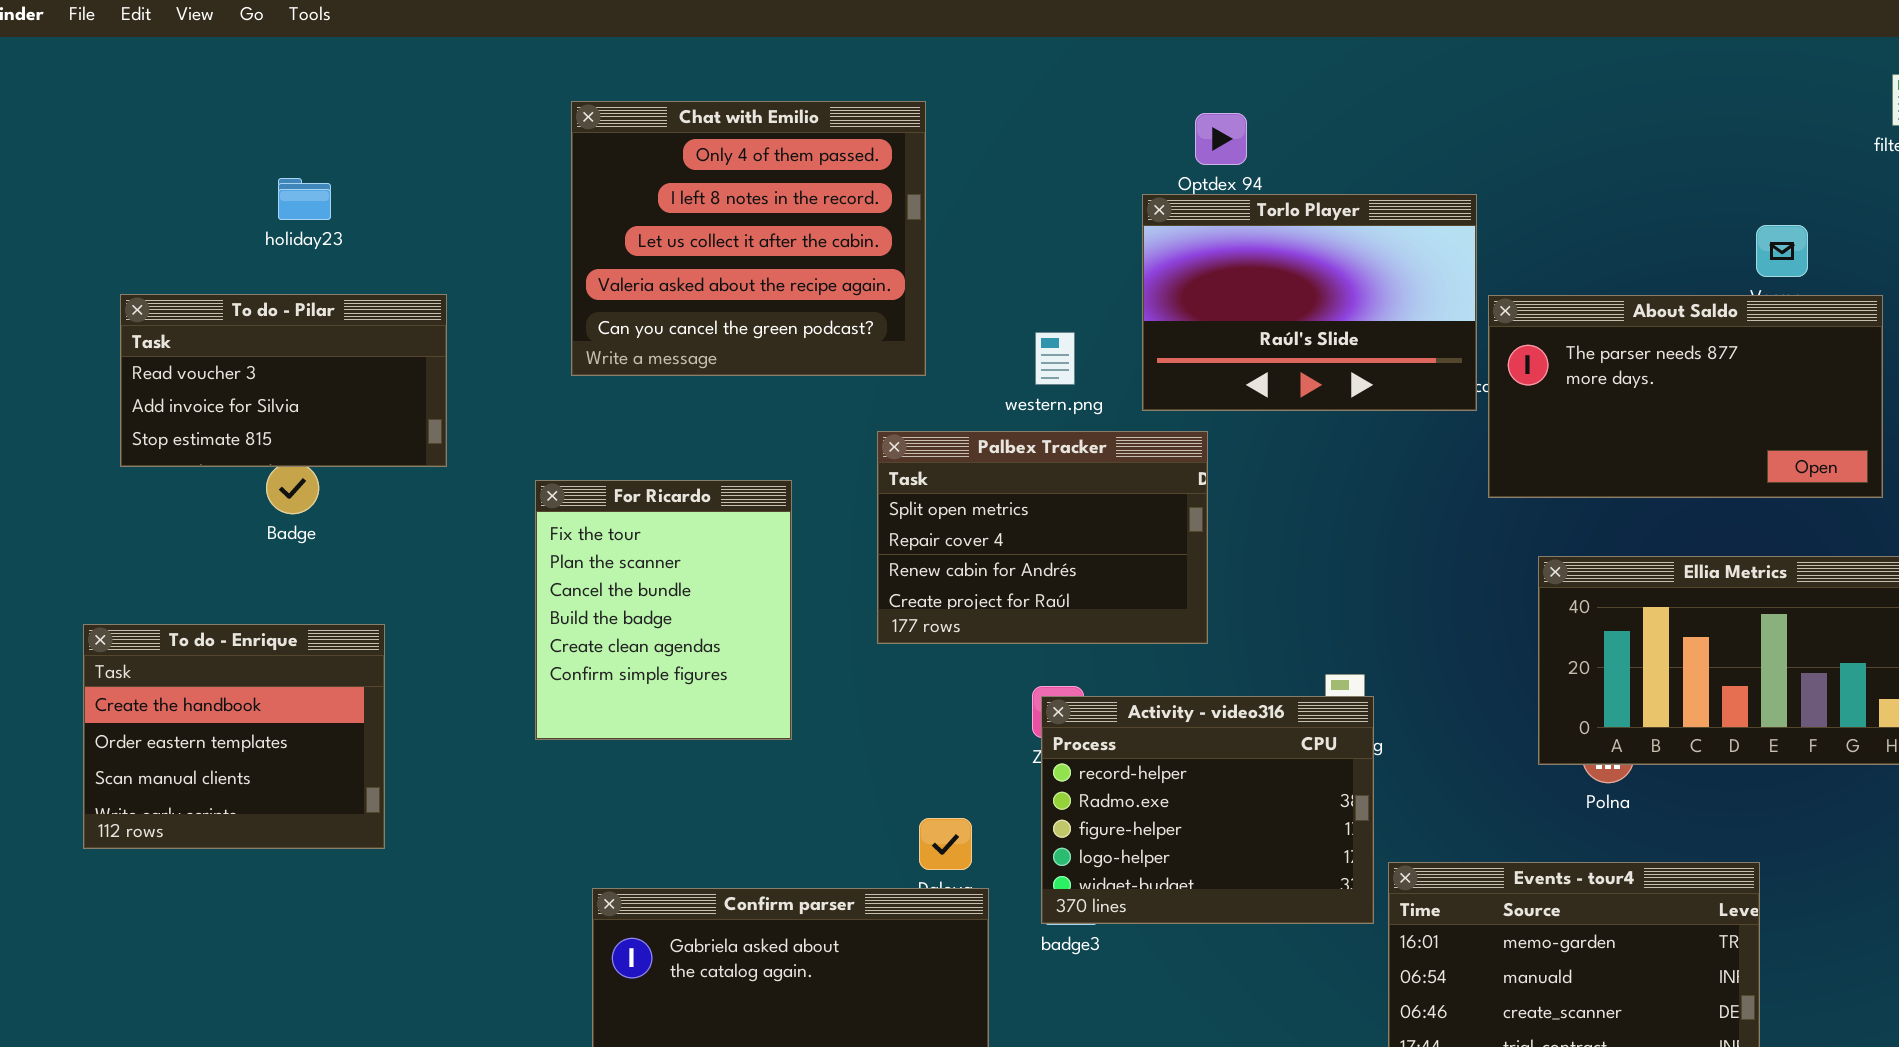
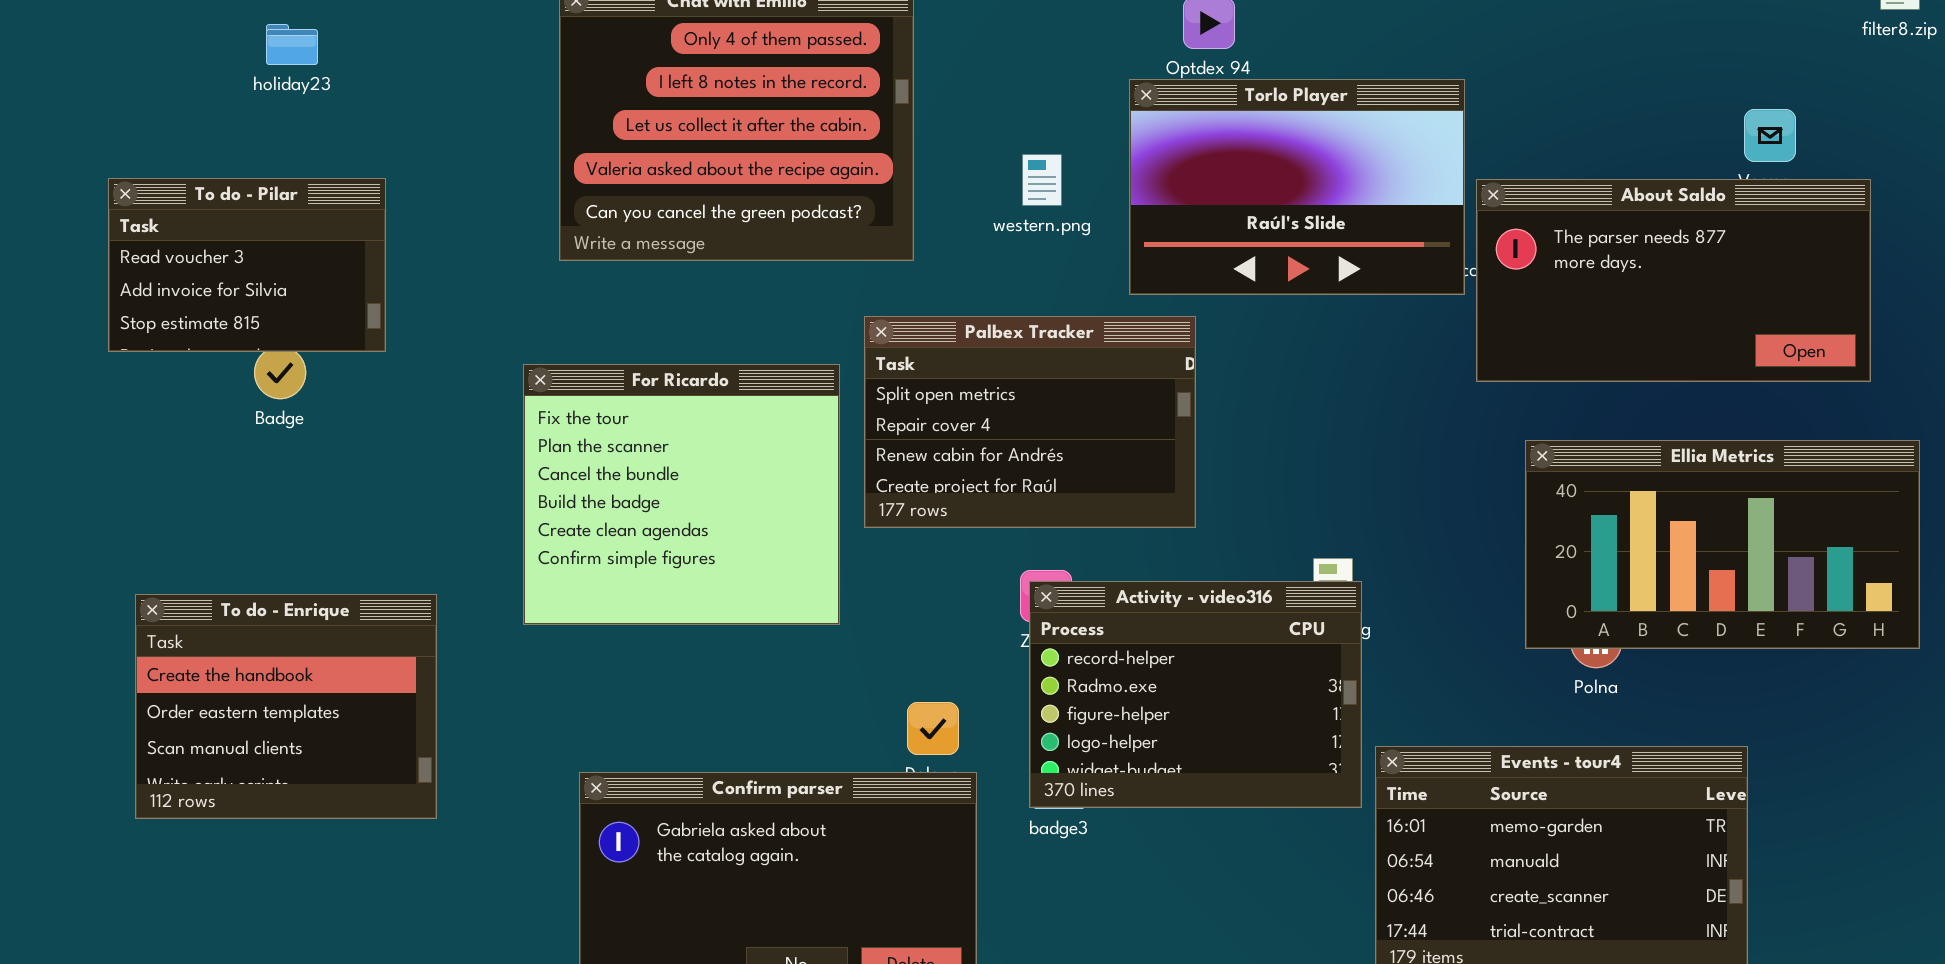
holiday23: [278,178,331,220] -> [266,24,318,65], moved
To do - Pilar: [120,294,447,467] -> [108,178,386,352], resized
western.png: [1035,332,1075,385] -> [1022,154,1062,206], moved
For Ricardo: [535,480,792,740] -> [523,364,840,625], resized
To do - Enrique: [83,624,385,849] -> [135,594,437,819], moved

